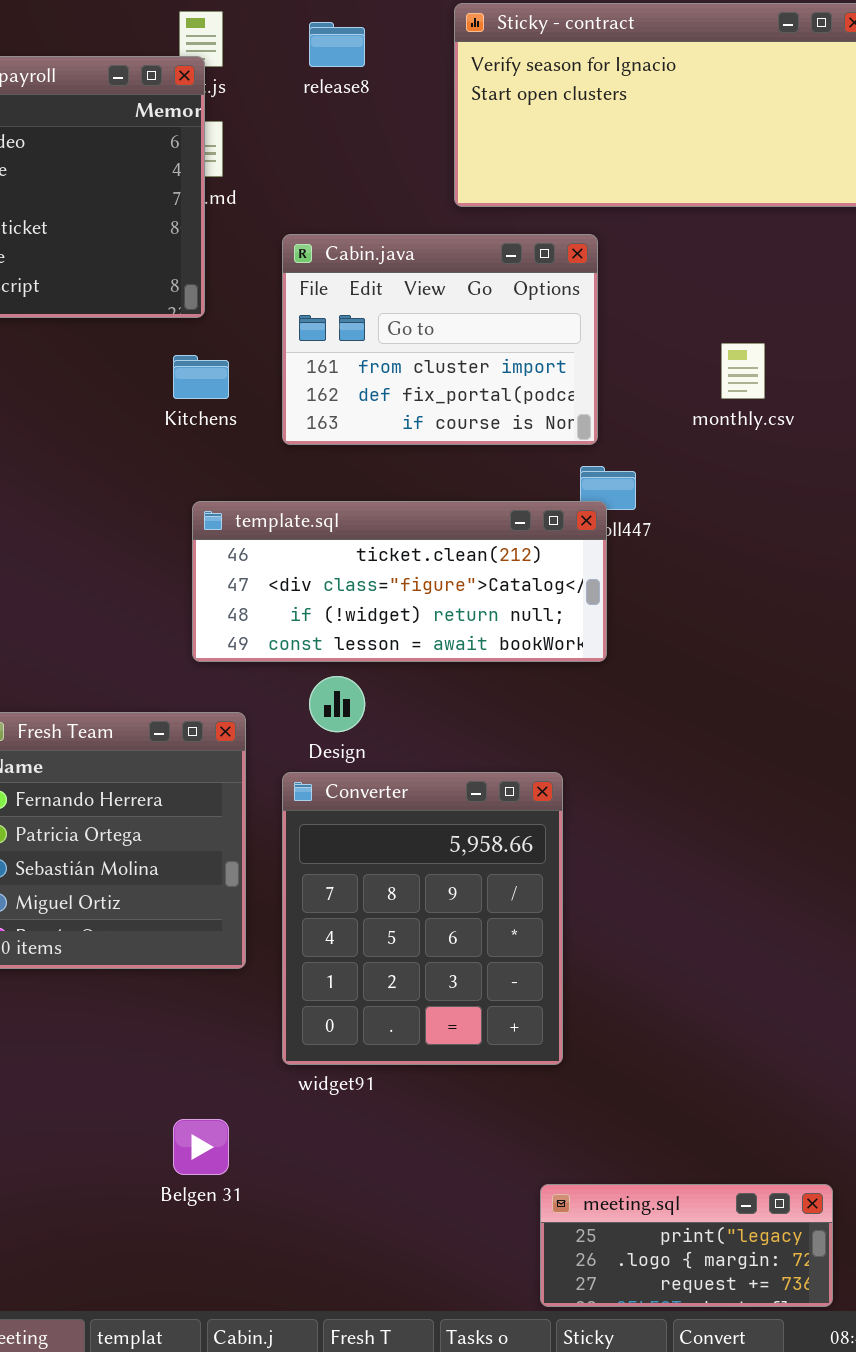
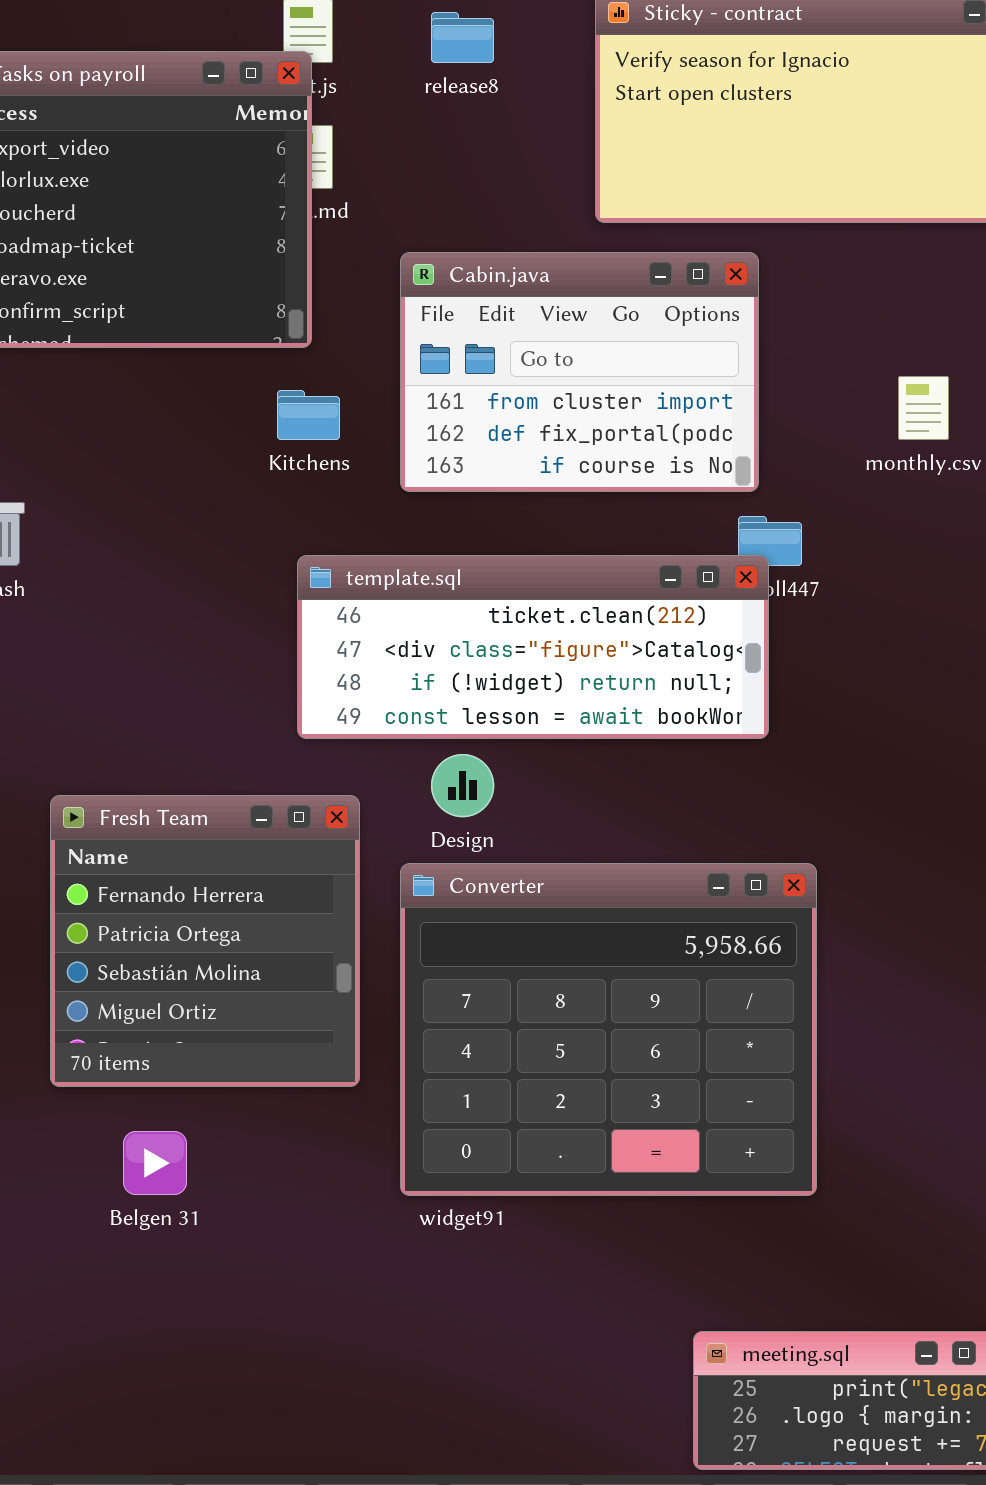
Converter: [282,772,563,1065] -> [400,863,817,1196], resized
Belgen 31: [173,1119,229,1175] -> [123,1131,187,1195], moved

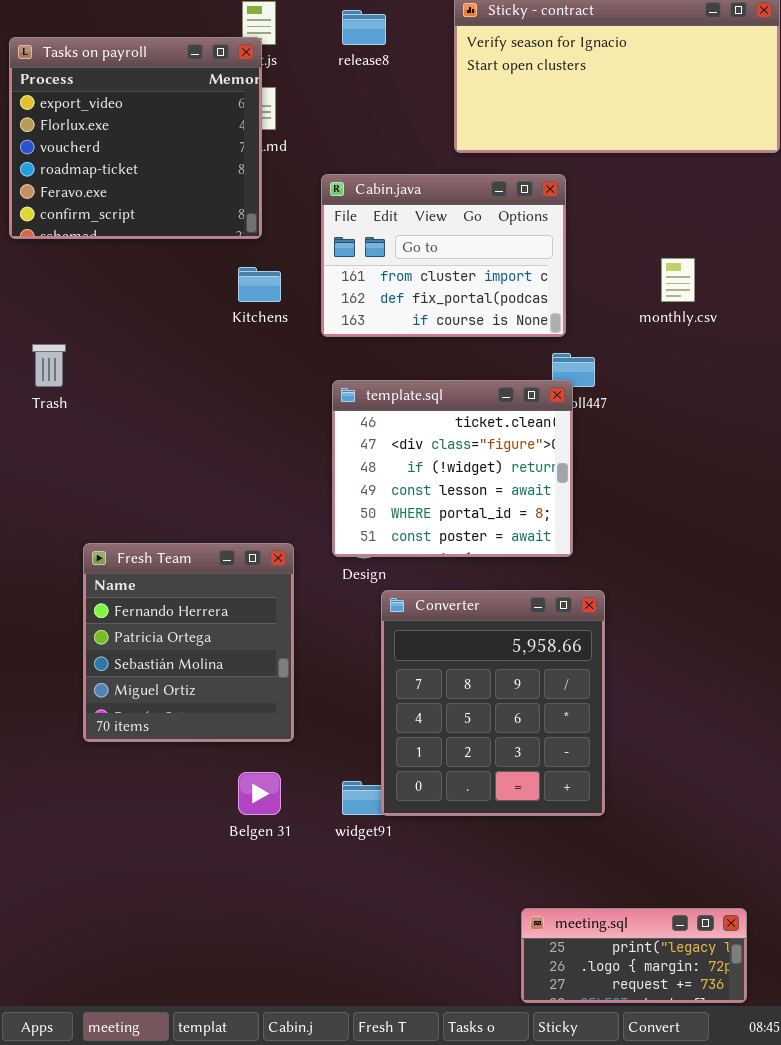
template.sql: [297,555,769,739] -> [332,380,573,557], resized
Converter: [400,863,817,1196] -> [381,590,605,816], resized
Belgen 31: [123,1131,187,1195] -> [238,772,281,815], moved

